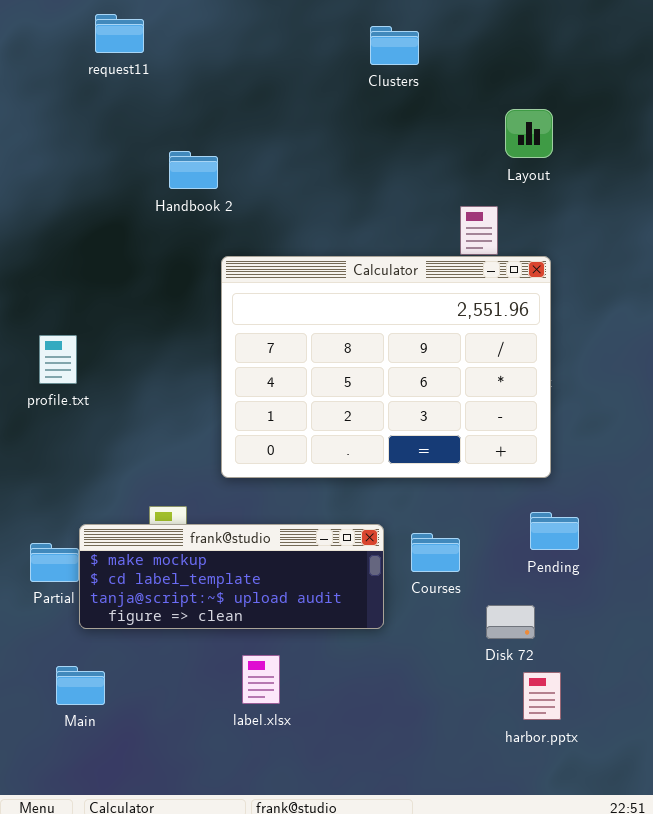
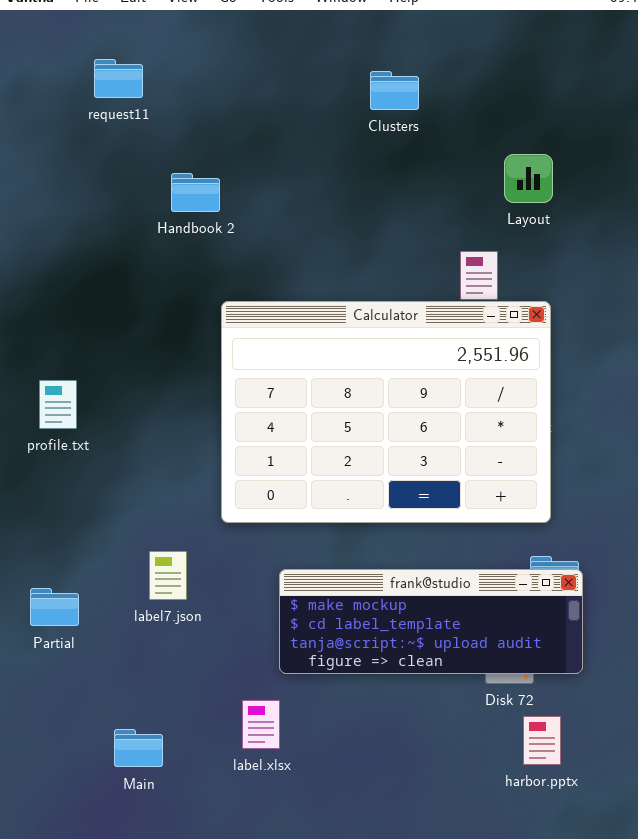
Handbook 2: [169,151,218,189] -> [171,173,220,212], moved
frank@studio: [79,524,384,629] -> [279,569,583,674], moved
Main: [56,666,105,705] -> [114,729,163,767], moved

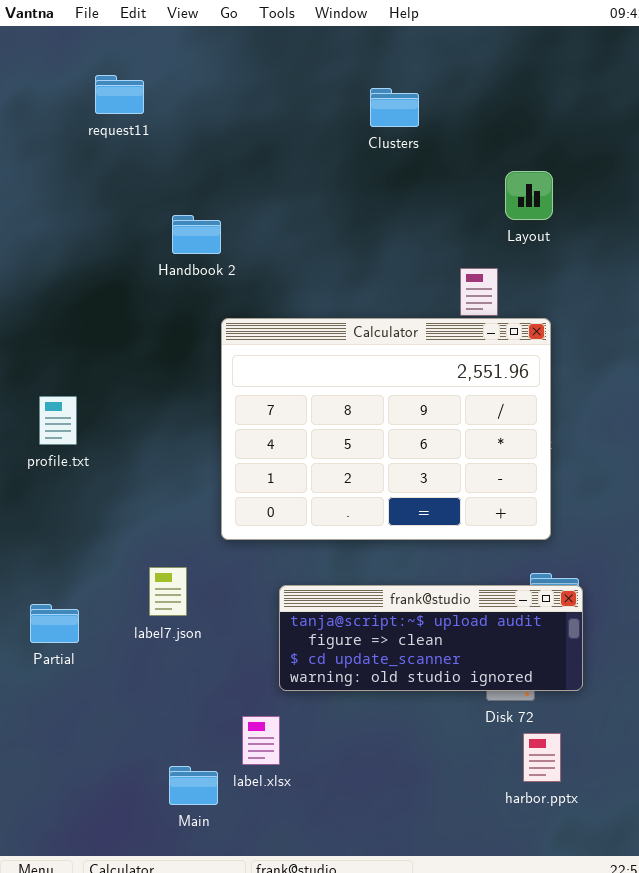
Handbook 2: [171,173,220,212] -> [172,215,221,254], moved
frank@studio: [279,569,583,674] -> [279,585,583,691], scrolled down 2 rows
Main: [114,729,163,767] -> [169,766,218,805], moved

